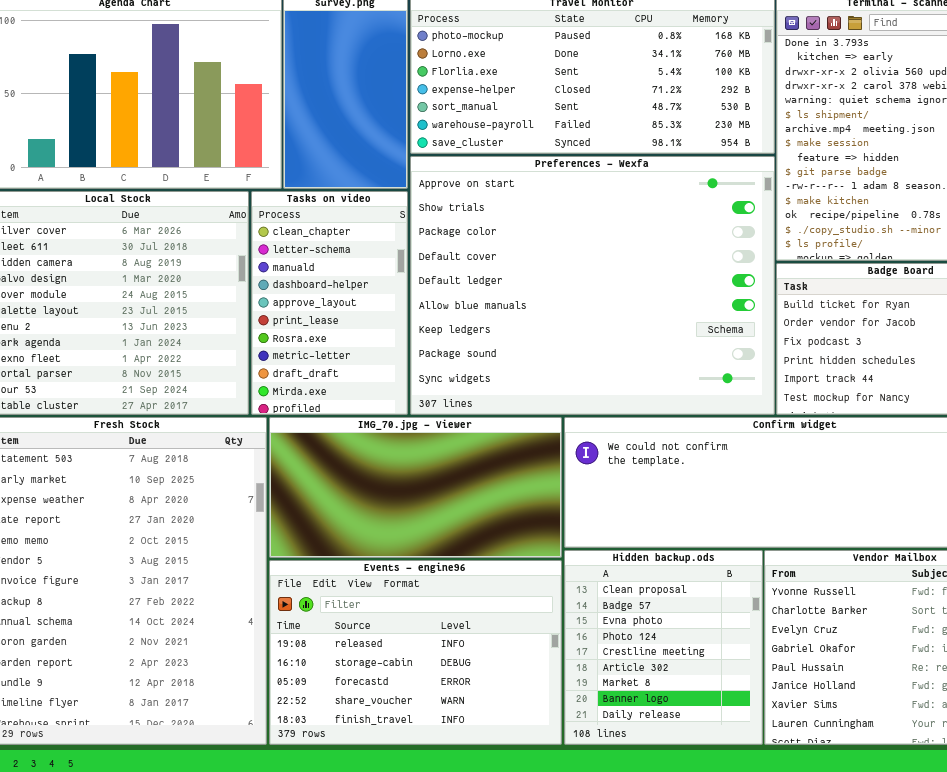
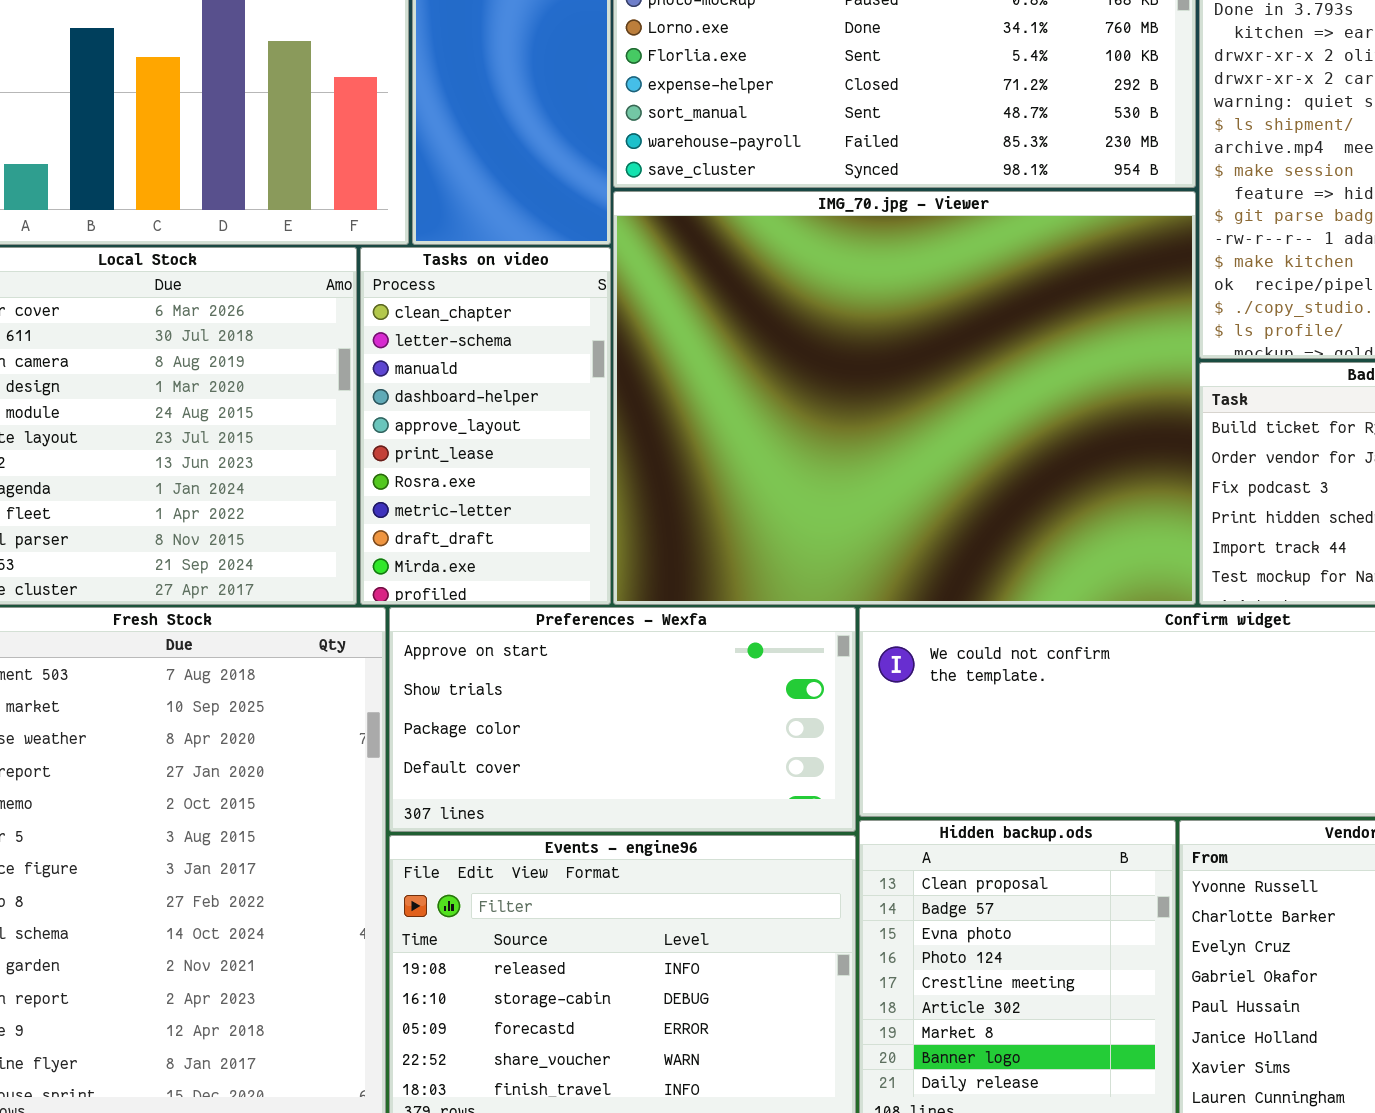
Preferences - Wexfa: [410,156,775,415] -> [389,607,856,832], moved, resized
IMG_70.jpg - Viewer: [269,417,562,558] -> [613,191,1196,605], moved, resized

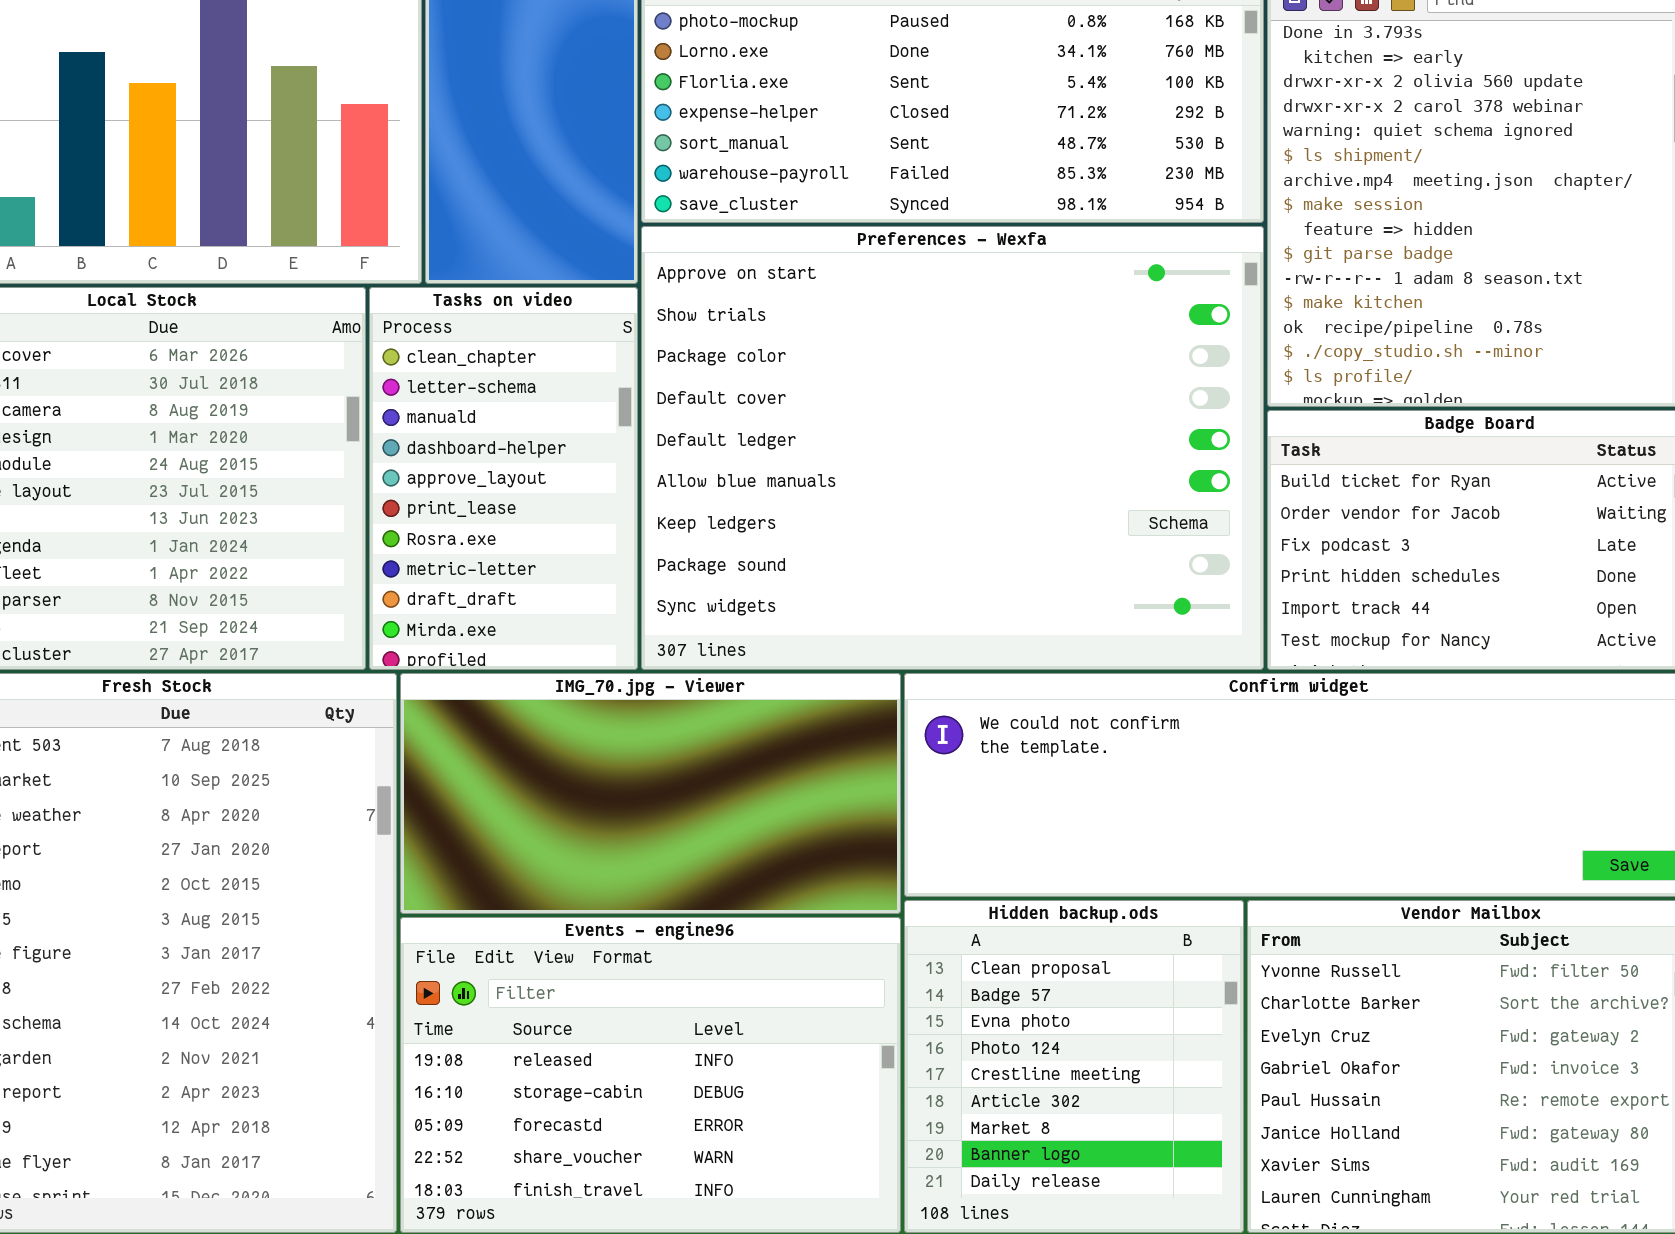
IMG_70.jpg - Viewer: [613,191,1196,605] -> [400,673,901,914], moved, resized
Preferences - Wexfa: [389,607,856,832] -> [641,226,1264,670], moved, resized

